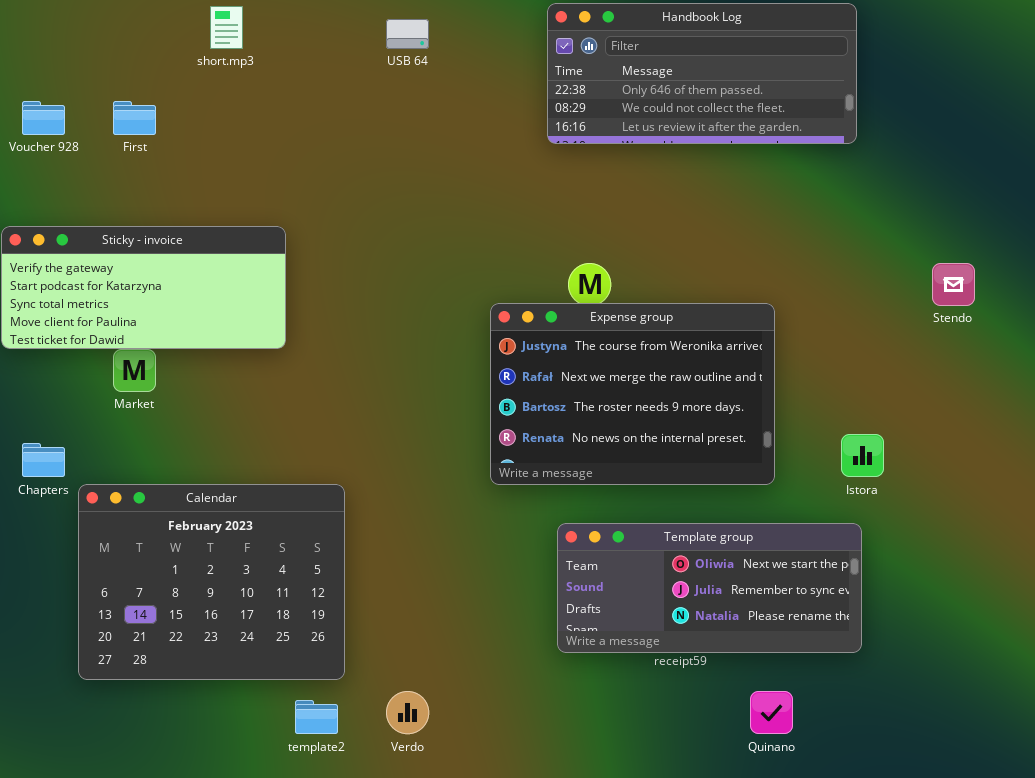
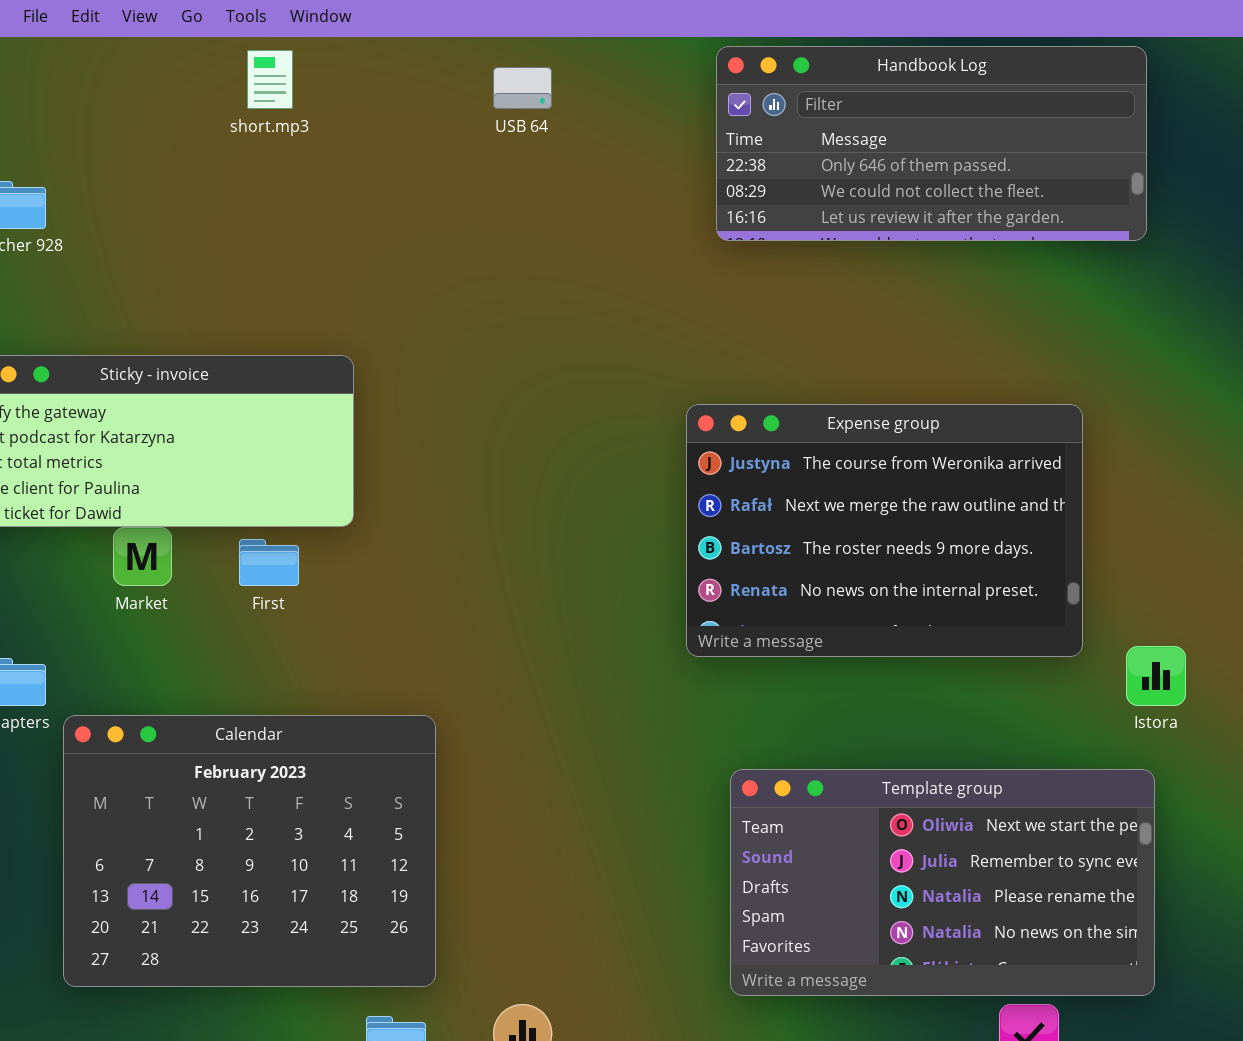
First: [113,101,156,135] -> [239,539,299,586], moved
Expense group: [490,303,775,485] -> [686,404,1083,657], moved
Template group: [557,523,862,653] -> [730,769,1155,996], resized

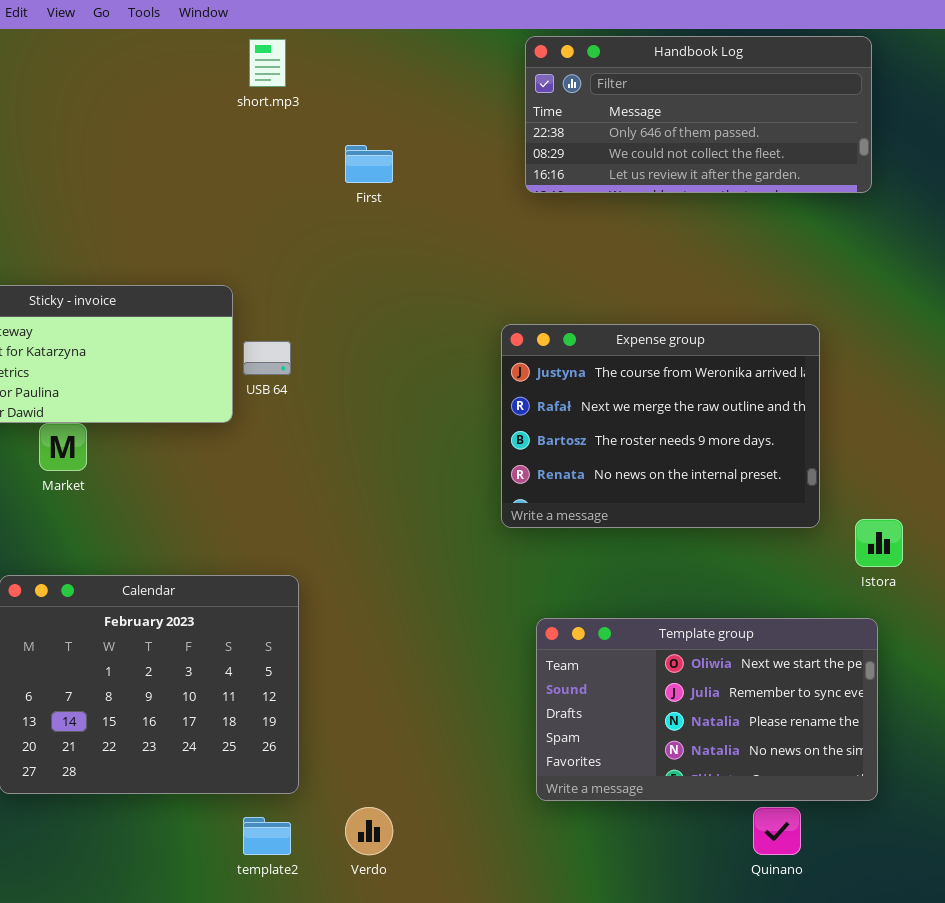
short.mp3: [247,50,293,109] -> [249,39,286,87], moved
USB 64: [493,67,552,109] -> [243,341,291,375], moved
First: [239,539,299,586] -> [345,145,393,183], moved

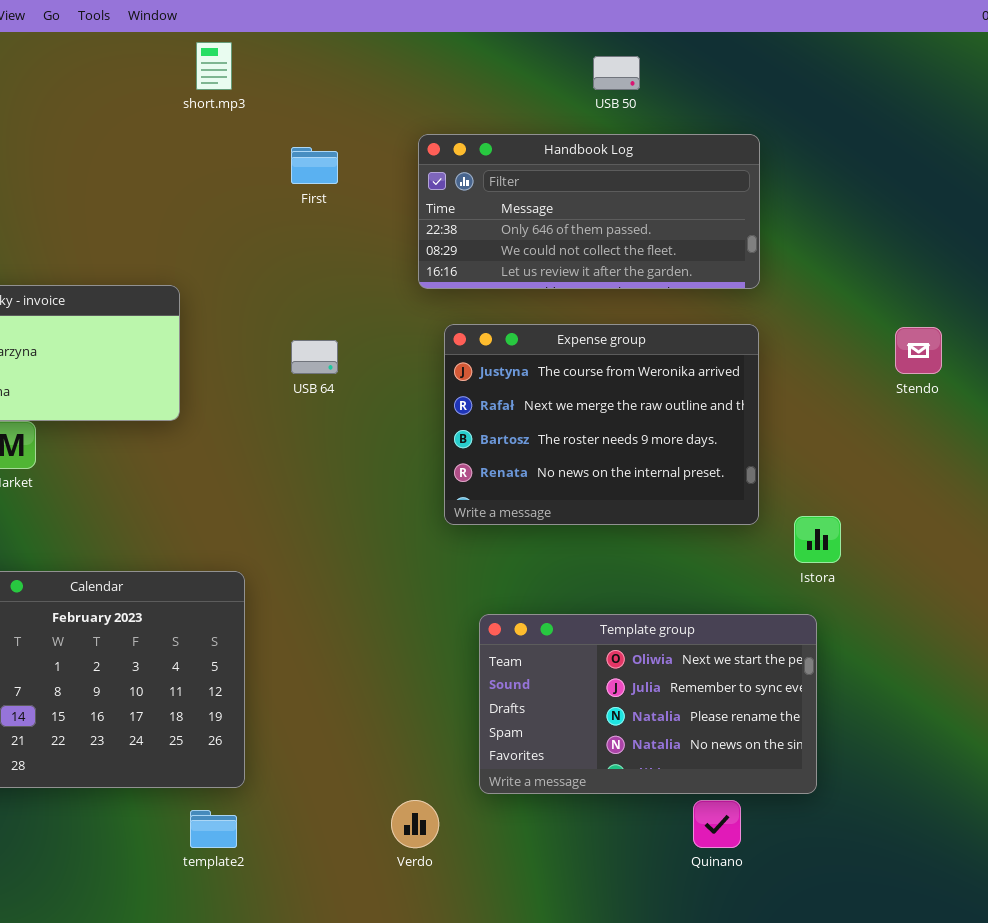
Handbook Log: [525,36,872,193] -> [418,134,760,289], moved
USB 64: [243,341,291,375] -> [291,340,338,374], moved
Verdo: [345,807,393,855] -> [391,800,439,848], moved

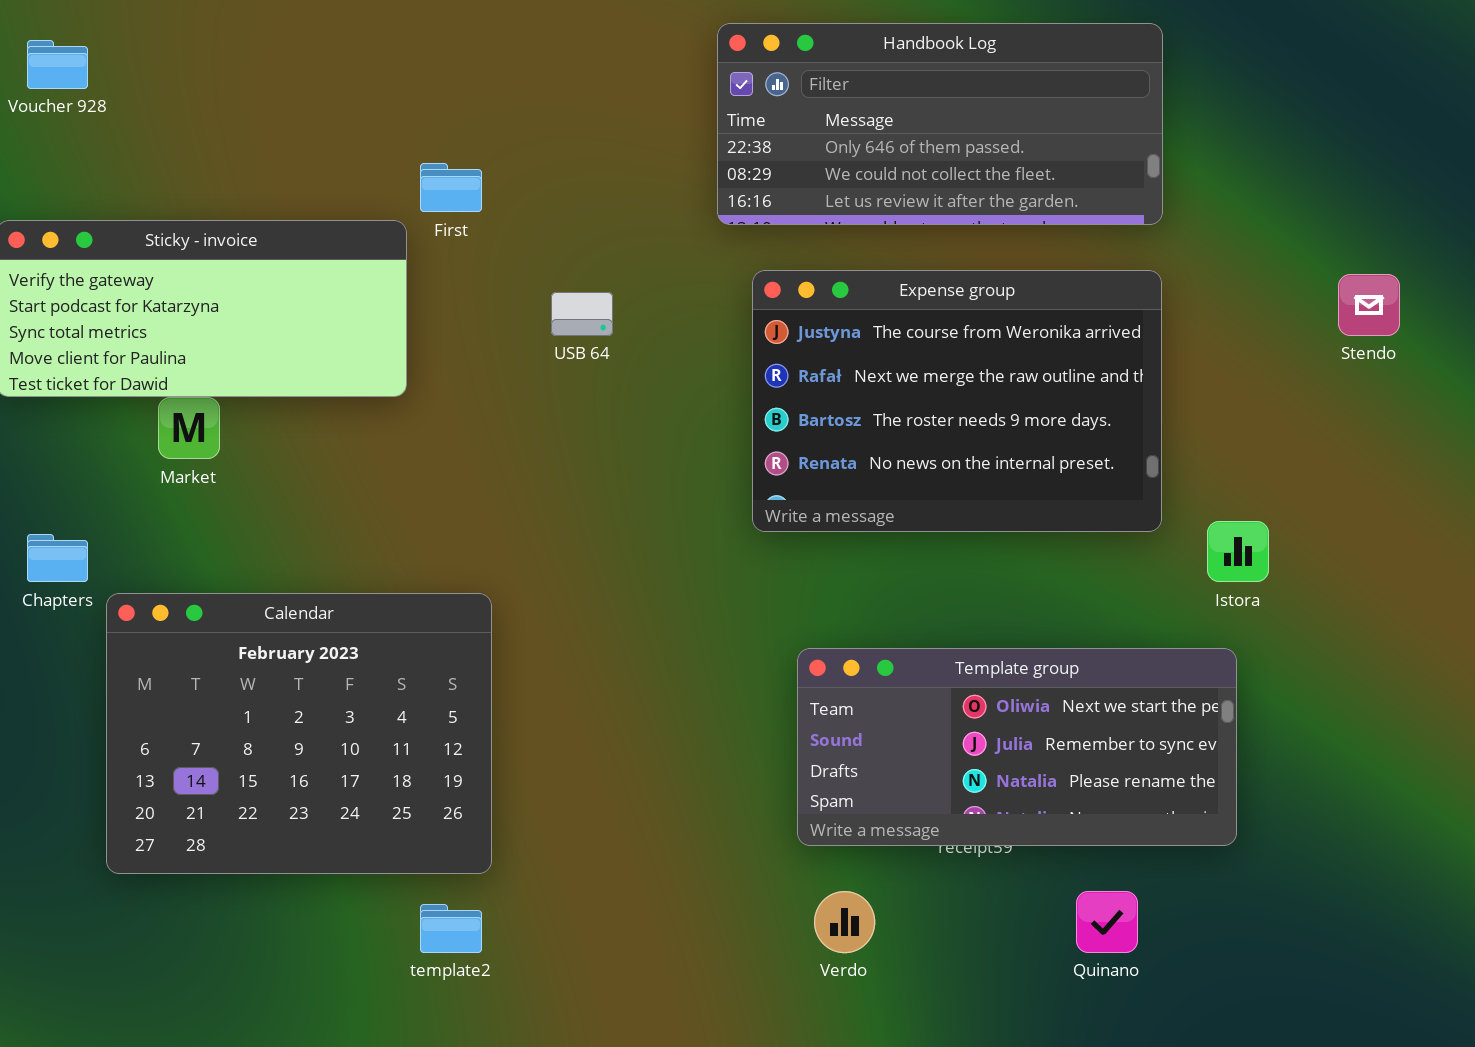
First: [291,147,338,184] -> [420,163,482,212], moved
Template group: [479,614,817,794] -> [797,648,1237,846], resized
Verdo: [391,800,439,848] -> [814,891,875,953], moved

